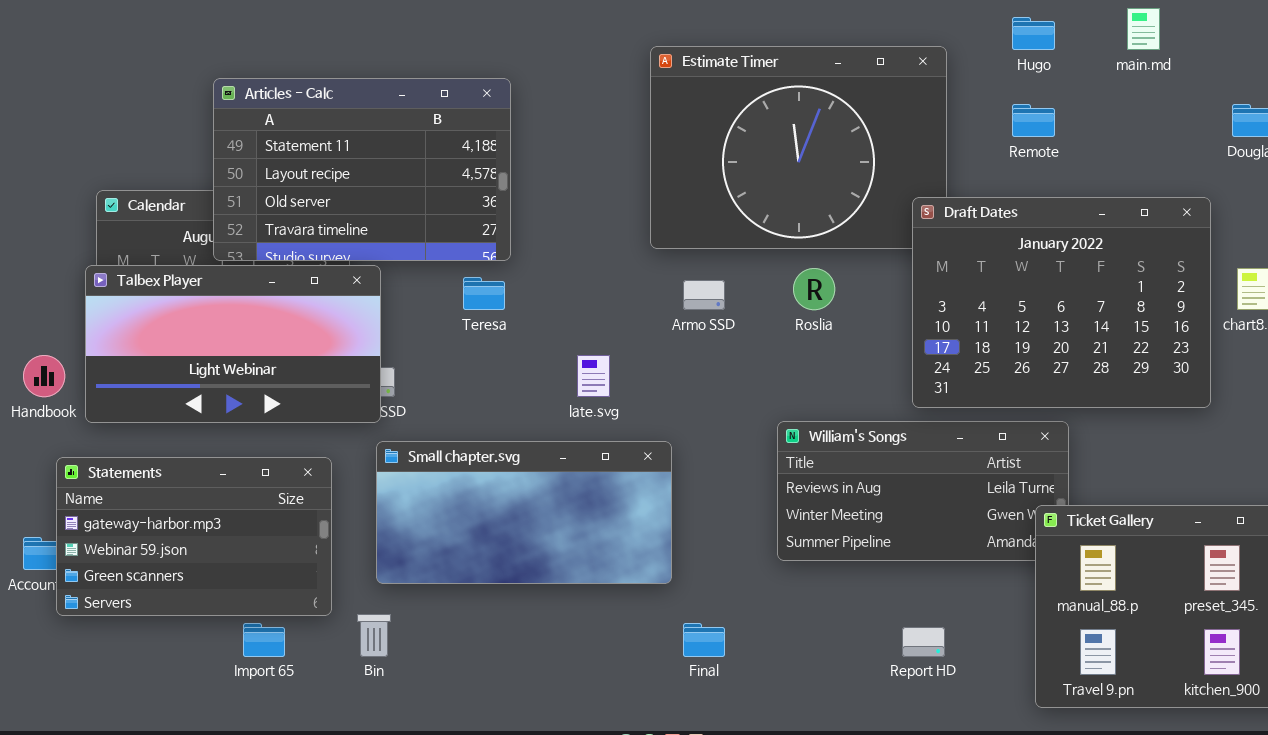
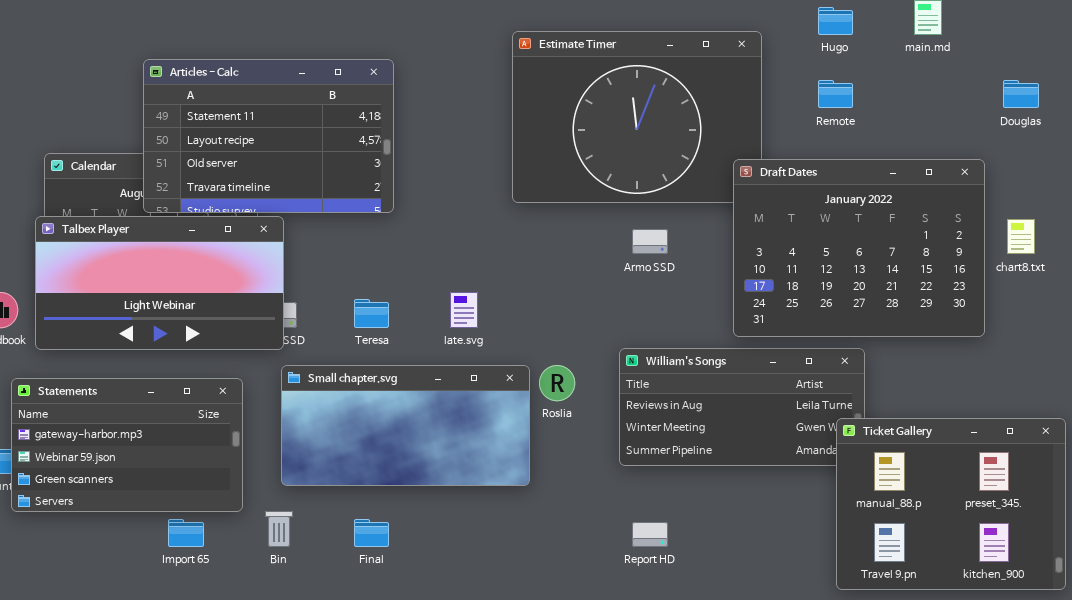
Roslia: [793,268,835,310] -> [539,365,575,401], moved
Teresa: [463,277,505,310] -> [354,299,389,328], moved
Armo SSD: [683,280,725,310] -> [632,229,668,254], moved
Final: [683,623,725,657] -> [354,519,389,547], moved
Report HD: [902,627,945,657] -> [632,522,668,547], moved

